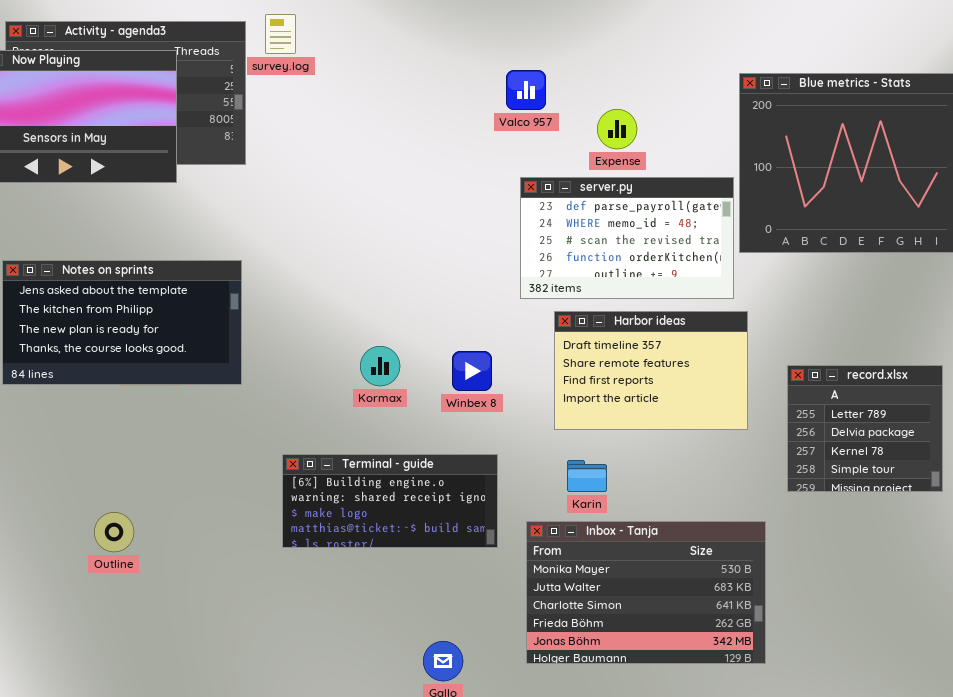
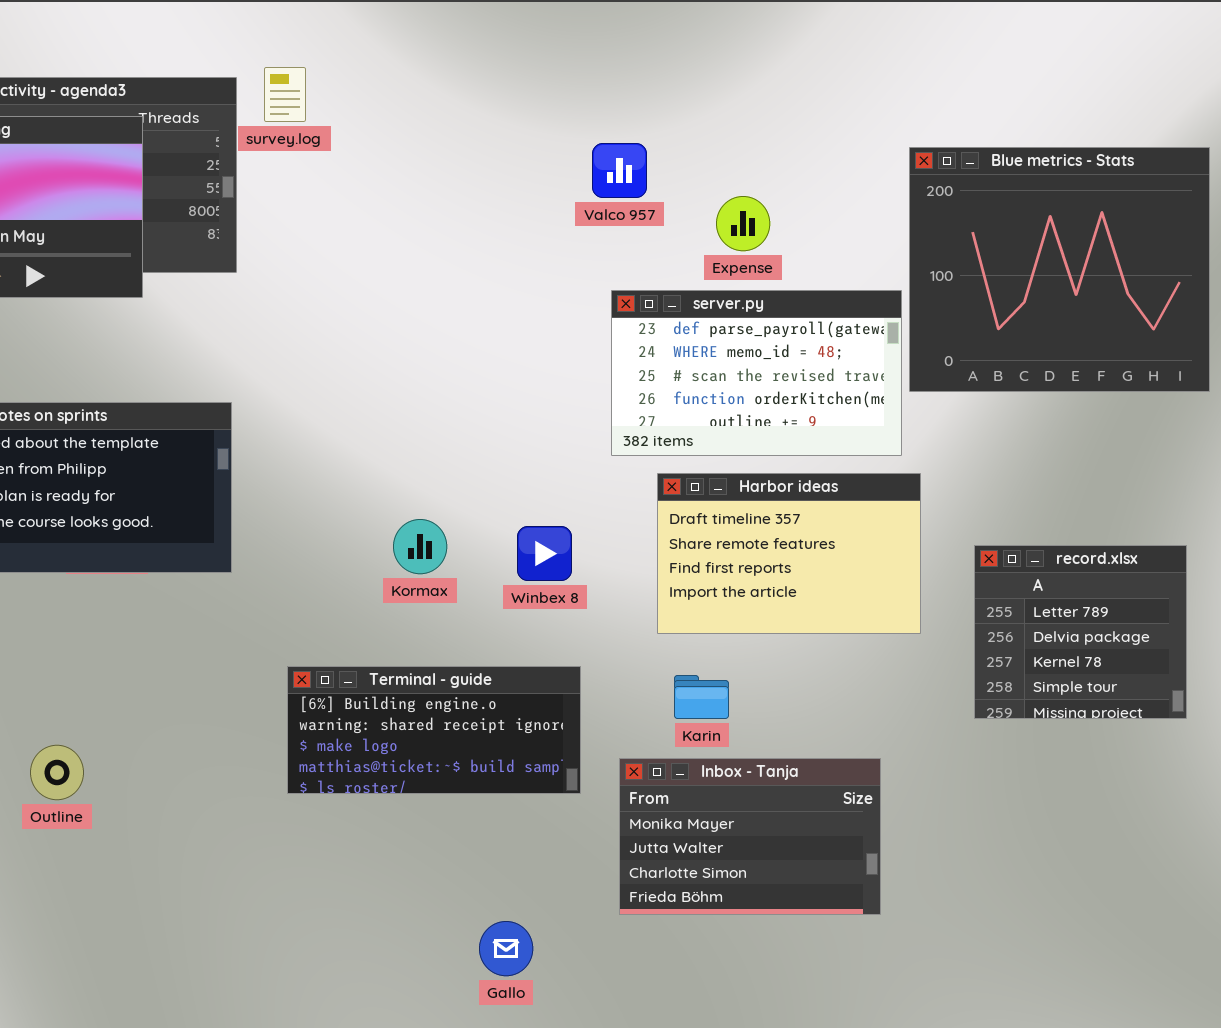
Inbox - Tanja: [526,521,766,664] -> [619,758,881,915], resized

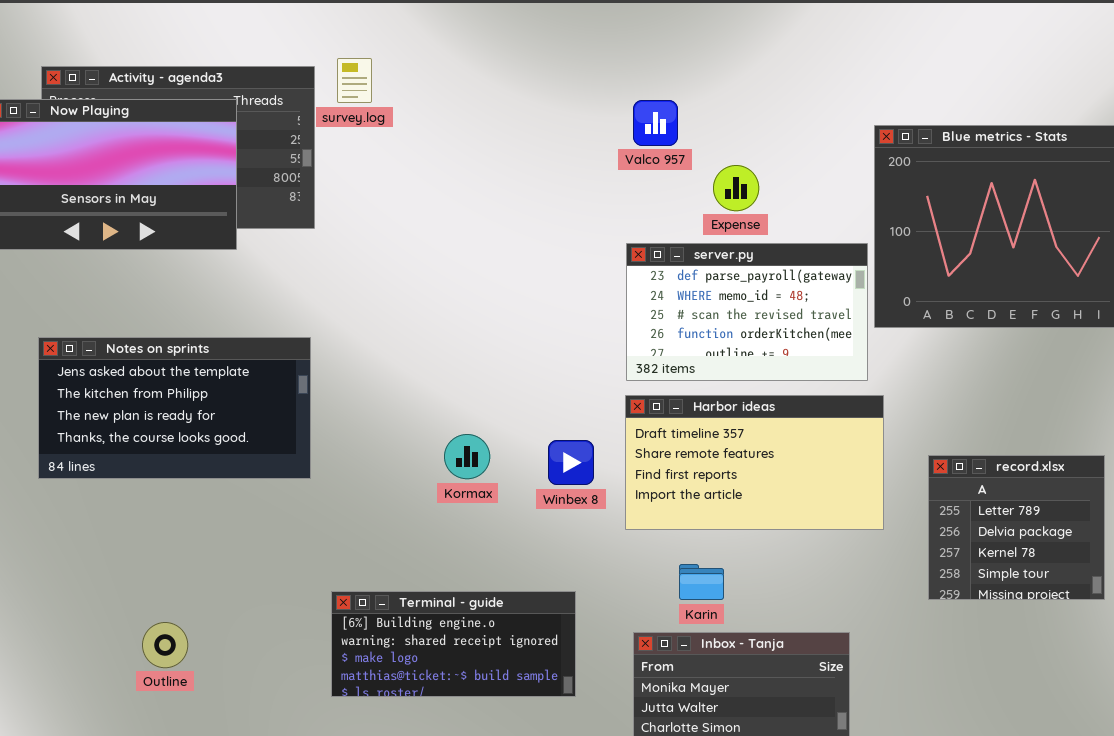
Valco 957: [592,143,647,198] -> [633,100,678,146], moved
Harbor ideas: [657,473,921,634] -> [625,395,884,530], resized
Terminal - guide: [287,666,581,794] -> [331,591,576,697], moved

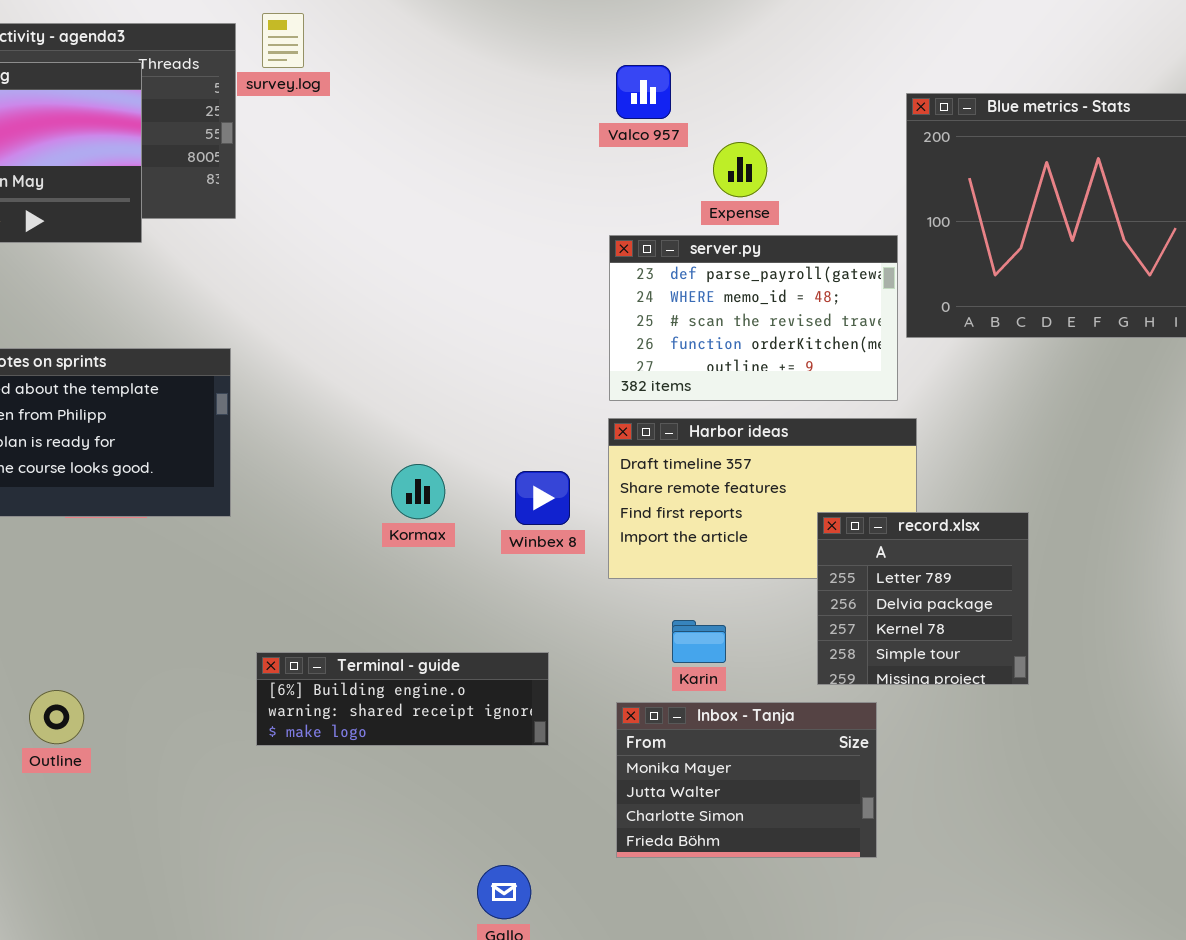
record.xlsx: [928,455,1105,600] -> [817,512,1029,685], moved
Terminal - guide: [331,591,576,697] -> [256,652,549,746], resized

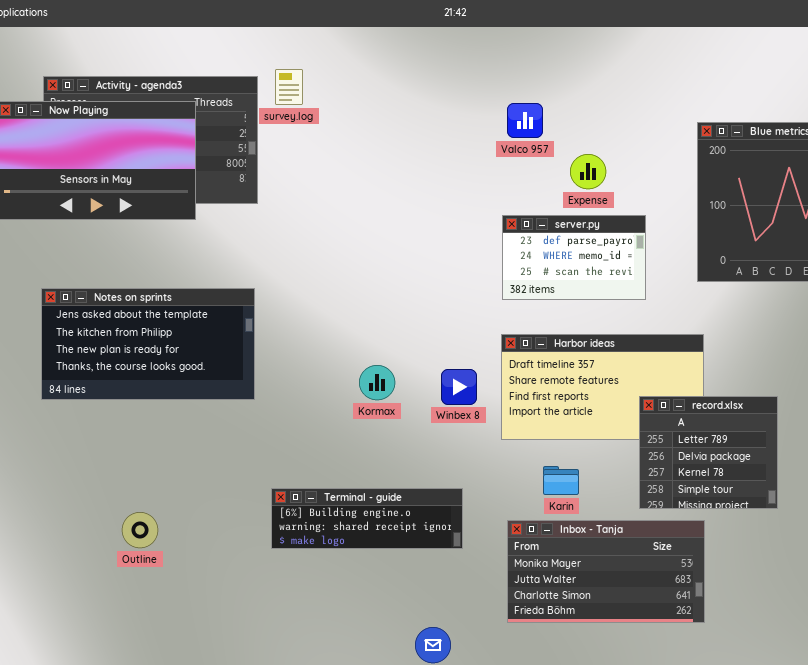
server.py: [609,235,898,401] -> [502,215,646,300], resized
Inbox - Tanja: [616,702,877,858] -> [507,520,705,623], resized

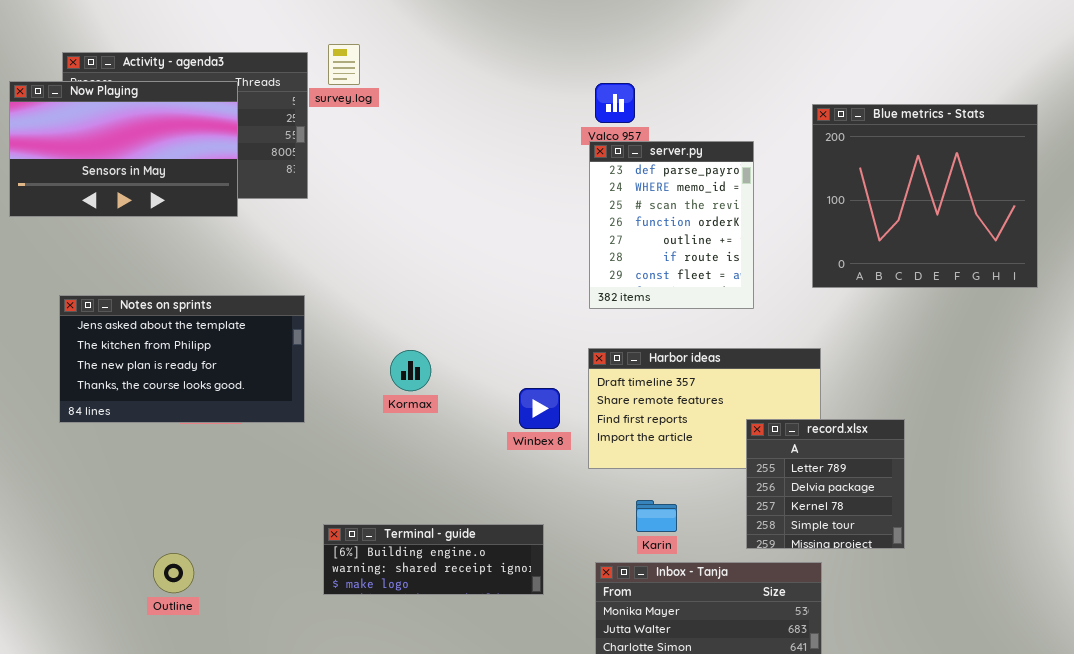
server.py: [502,215,646,300] -> [589,141,754,309], resized
Kormax: [359,365,395,400] -> [390,350,431,391], moved

